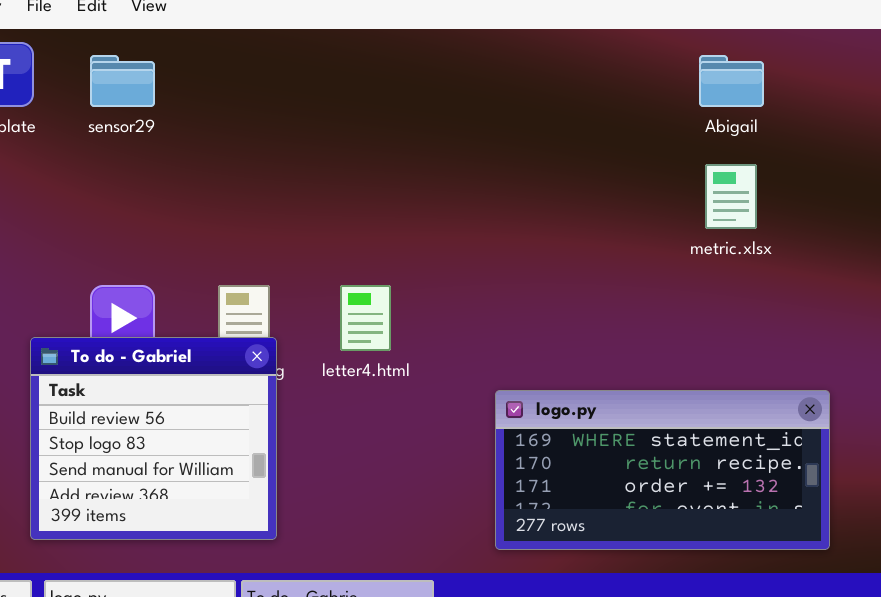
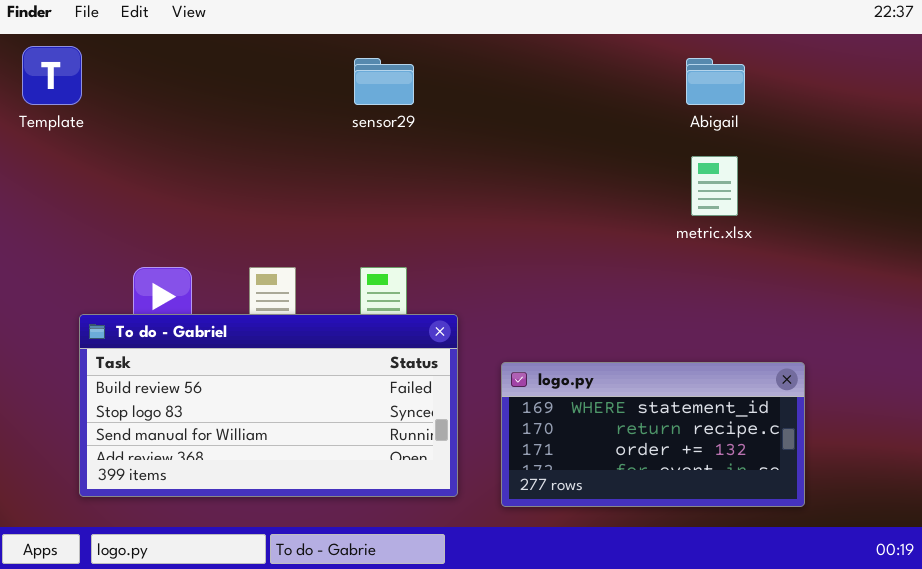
sensor29: [90,55,155,107] -> [354,58,414,105], moved
To do - Gabriel: [30,337,277,540] -> [79,314,458,497], resized

